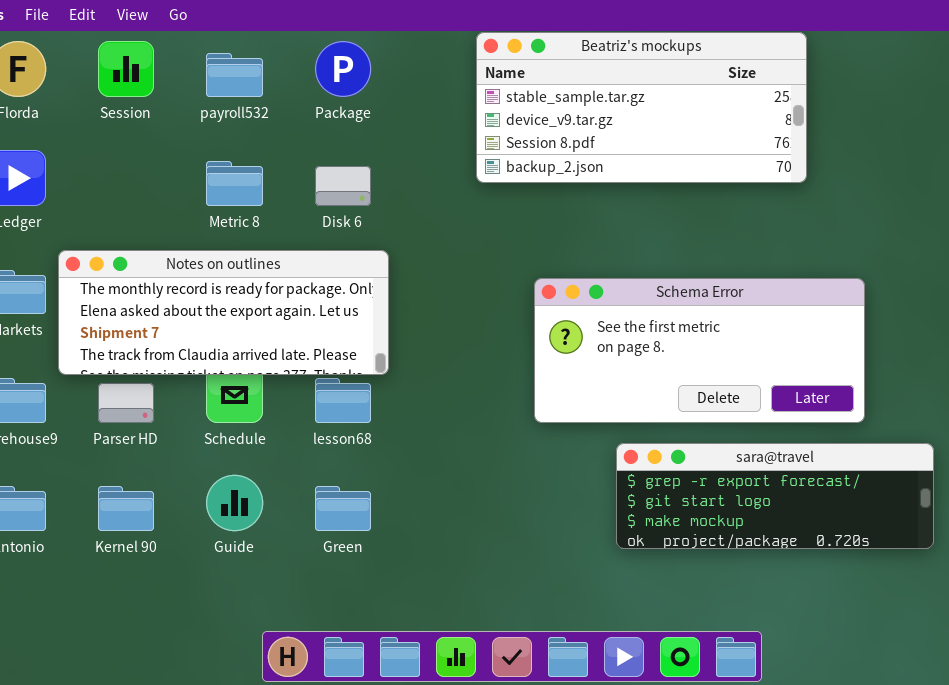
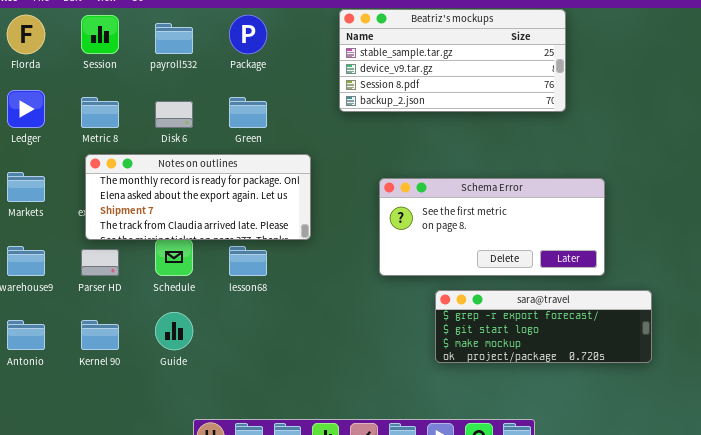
Metric 8: [206,161,263,206] -> [81,97,119,128], moved
Disk 6: [315,166,371,206] -> [155,101,193,128], moved
Notes on outlines: [58,250,389,375] -> [85,154,311,240], moved
Green: [315,486,371,531] -> [229,97,267,128], moved

